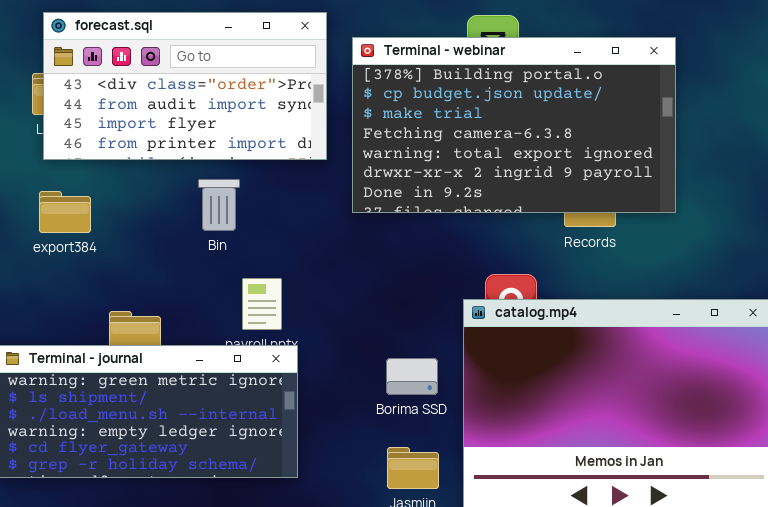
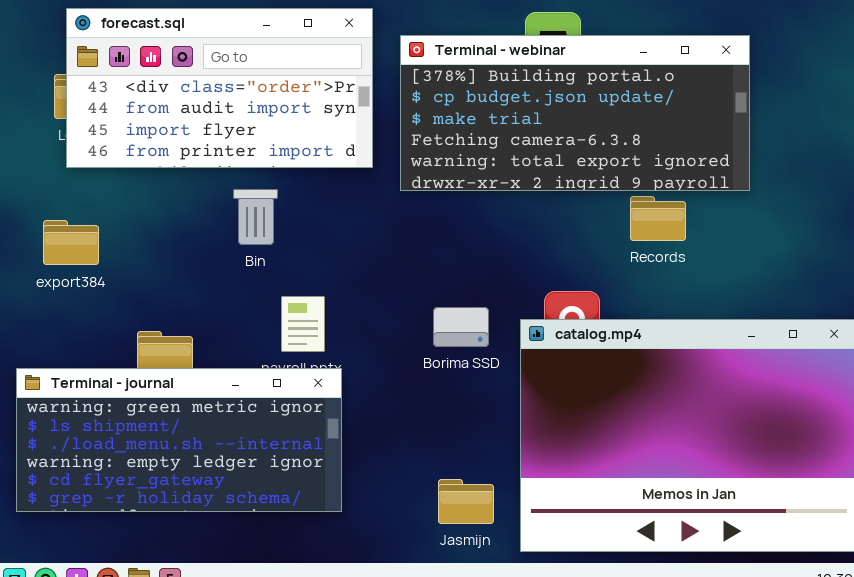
Terminal - webinar: [352,37,676,213] -> [400,35,750,191], resized
export384: [39,191,91,233] -> [43,220,99,265], moved
Borima SSD: [386,358,438,395] -> [433,307,489,347], moved

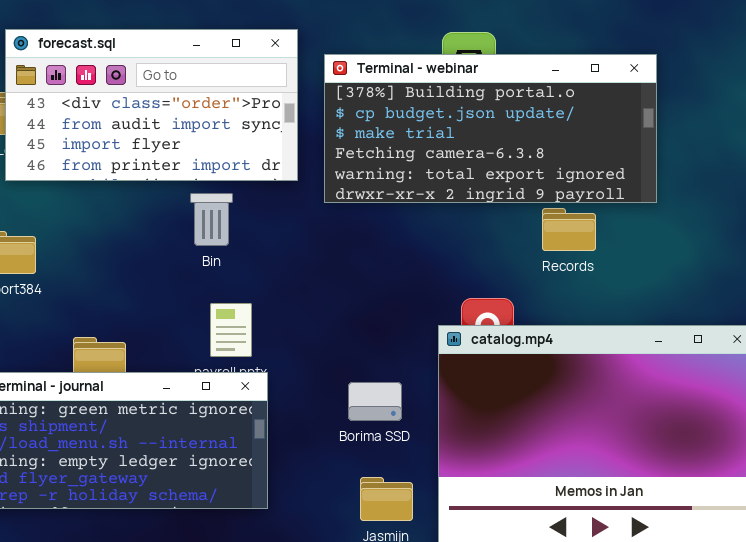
Bin: [233,189,278,245] -> [190,193,233,246], moved
Borima SSD: [433,307,489,347] -> [348,382,402,421], moved

